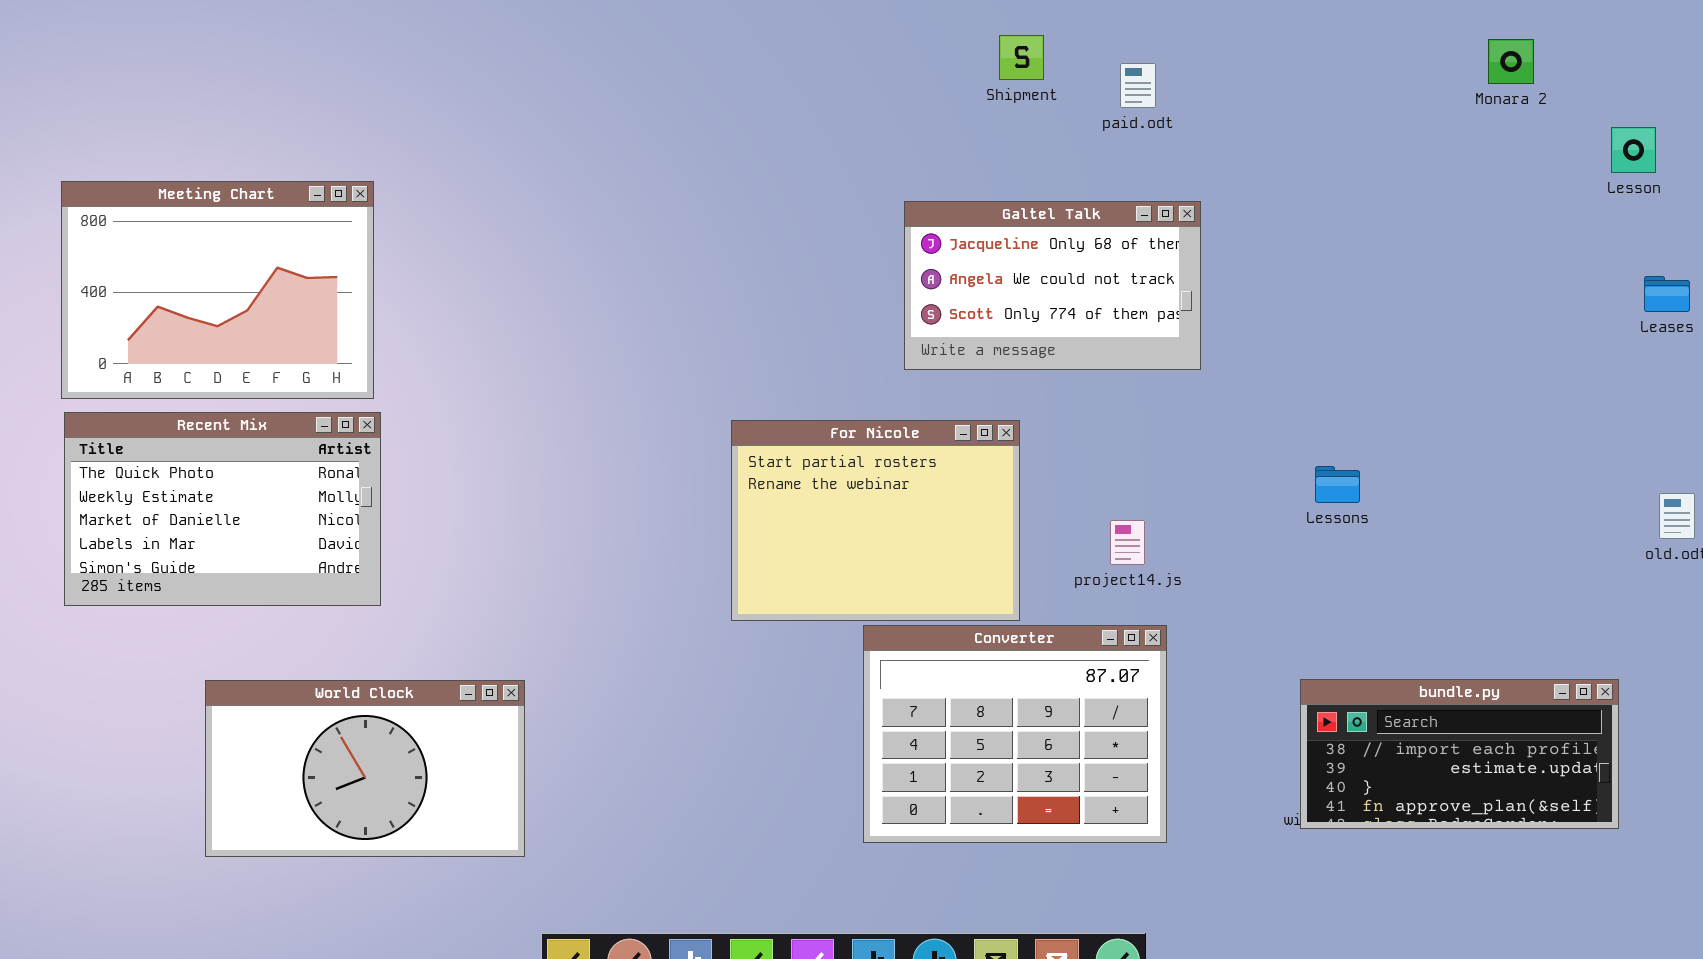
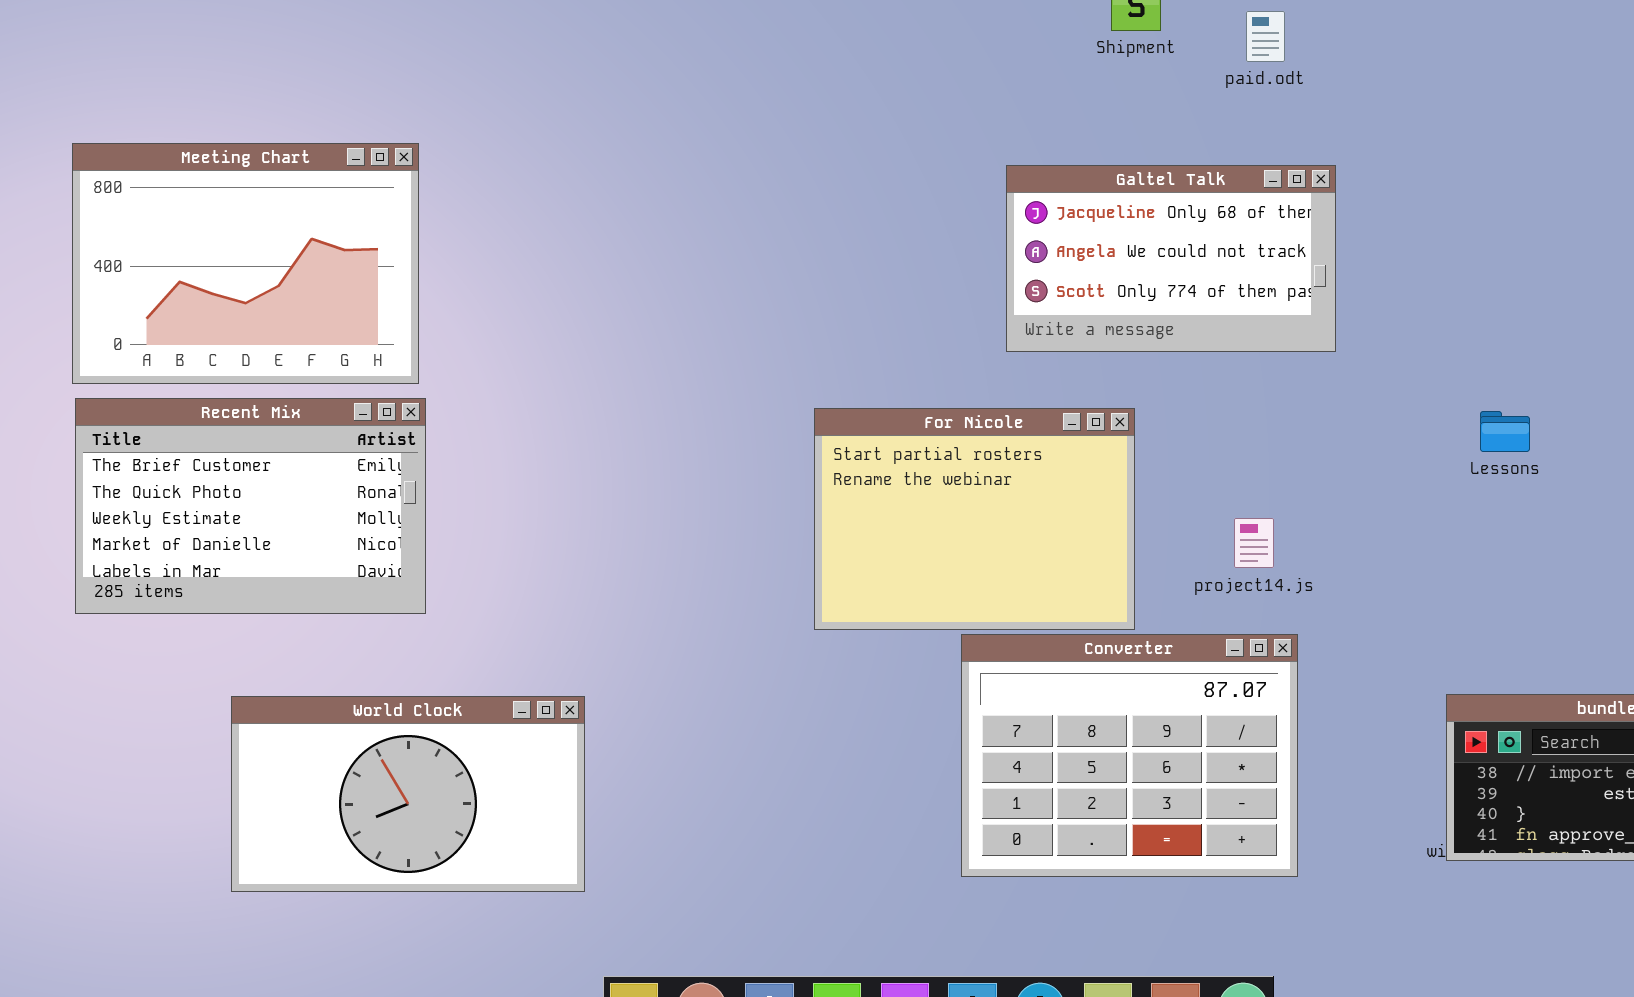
Recent Mix: [64,412,381,606] -> [75,398,426,614], scrolled up 1 row
Lessons: [1315,466,1360,503] -> [1480,411,1530,452], moved

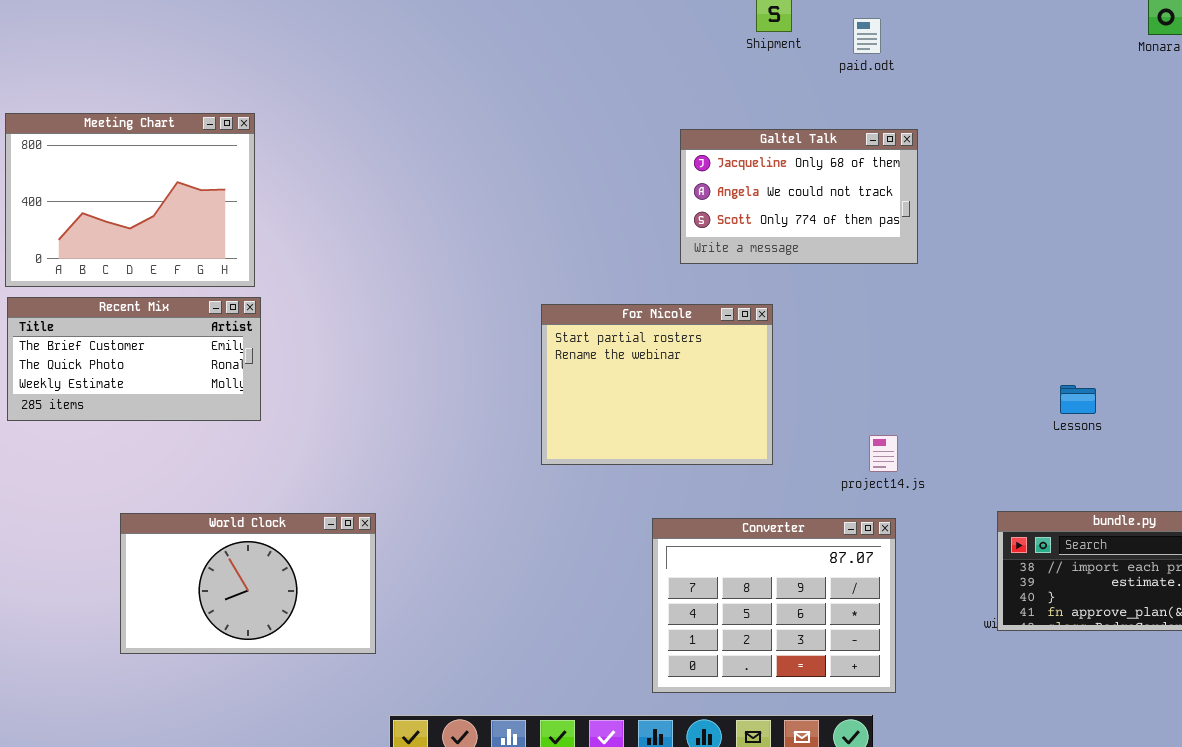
Recent Mix: [75,398,426,614] -> [7,297,261,421], resized
Lessons: [1480,411,1530,452] -> [1060,385,1096,414], moved
project14.js: [1234,518,1274,568] -> [869,435,898,472], moved
Converter: [961,634,1298,877] -> [652,518,896,693], moved

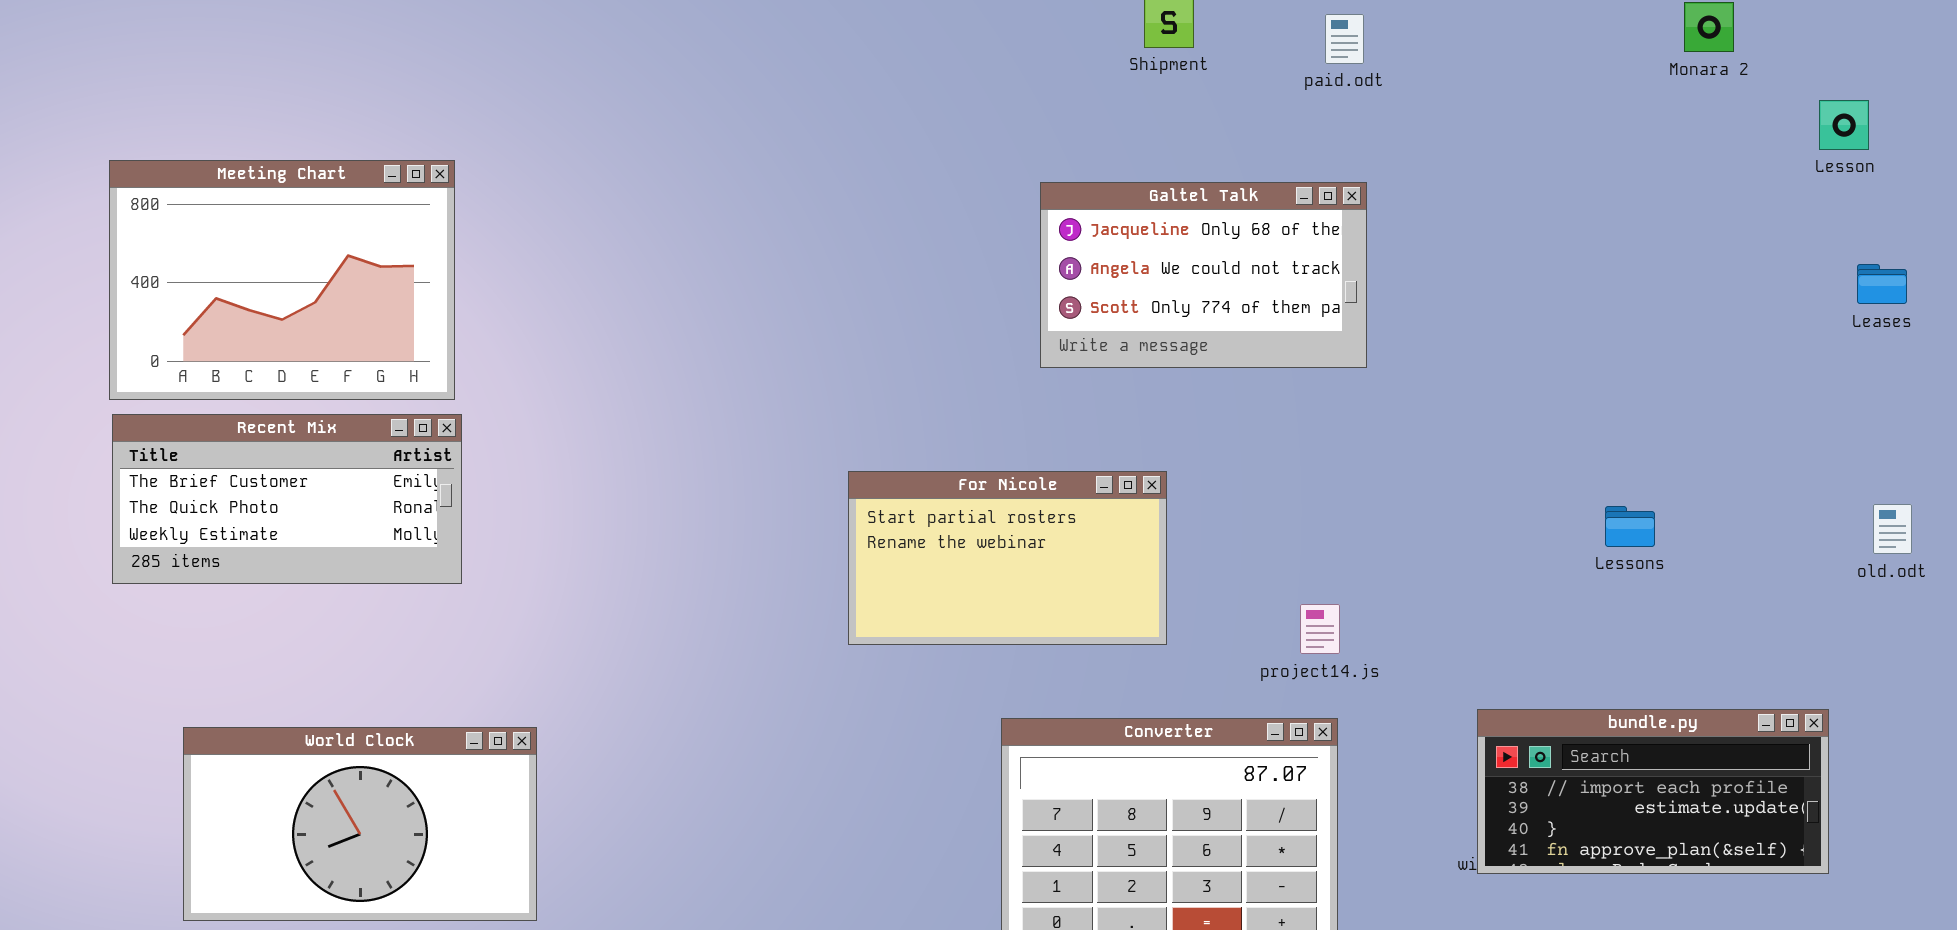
paid.odt: [853,18,881,54] -> [1325,14,1364,64], moved
For Nicole: [541,304,773,465] -> [848,471,1167,645], resized
Lessons: [1060,385,1096,414] -> [1605,506,1655,547], moved
World Clock: [120,513,376,654] -> [183,727,537,921], moved

